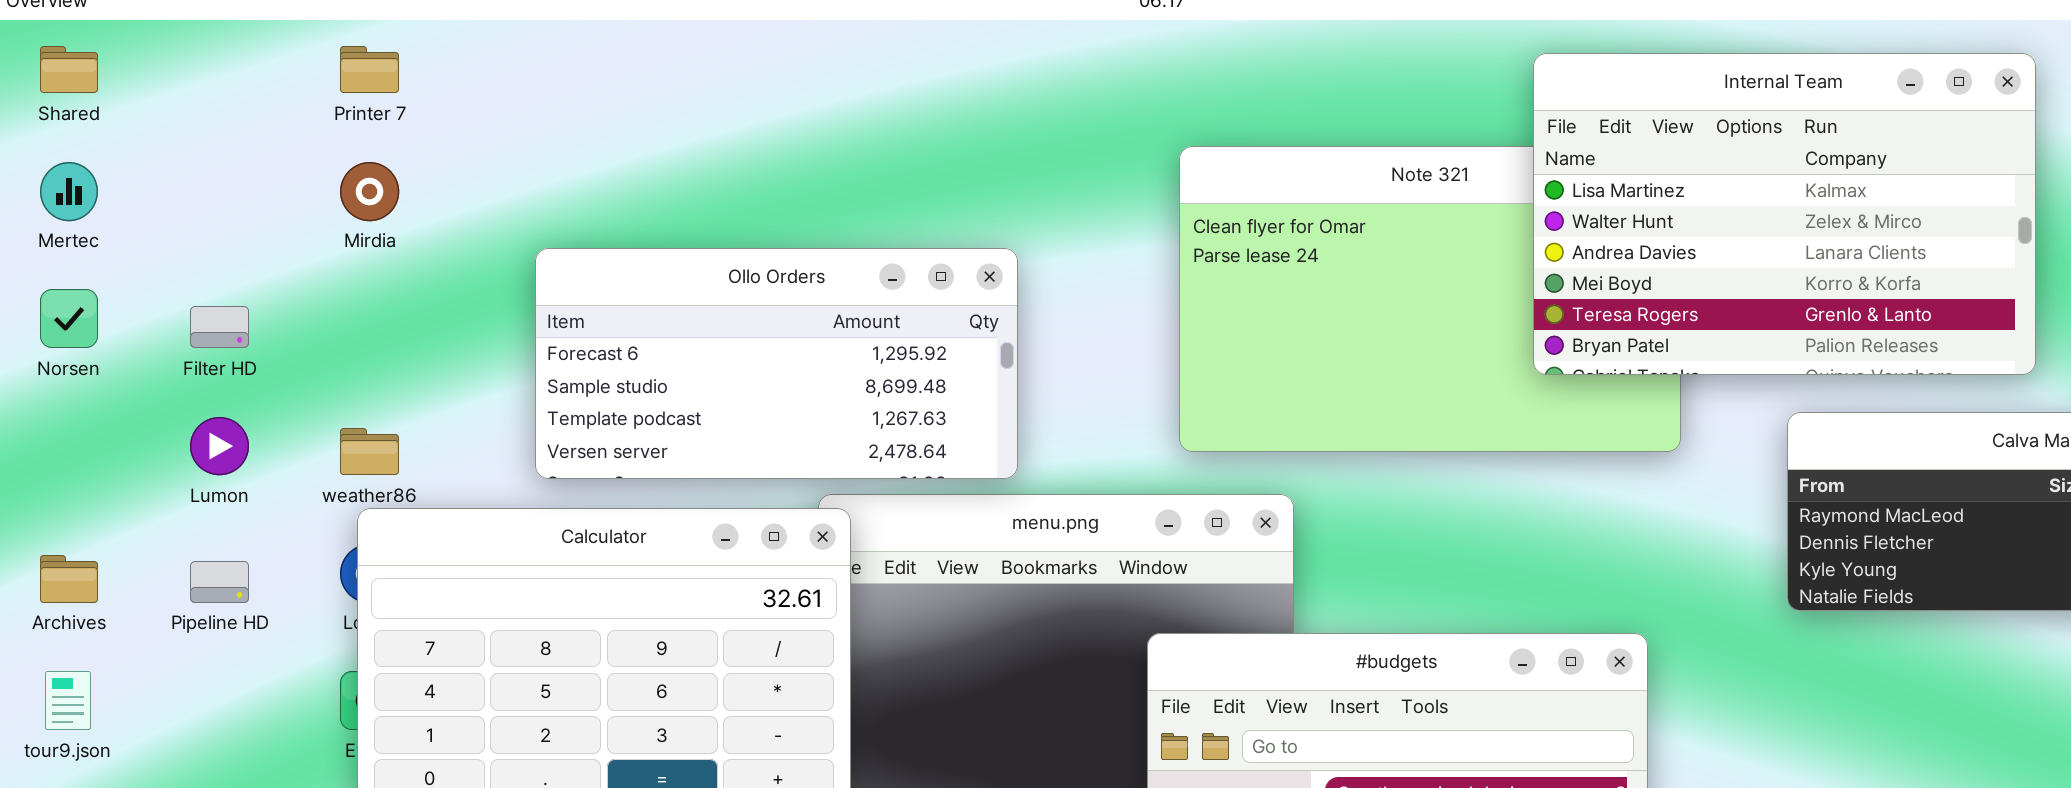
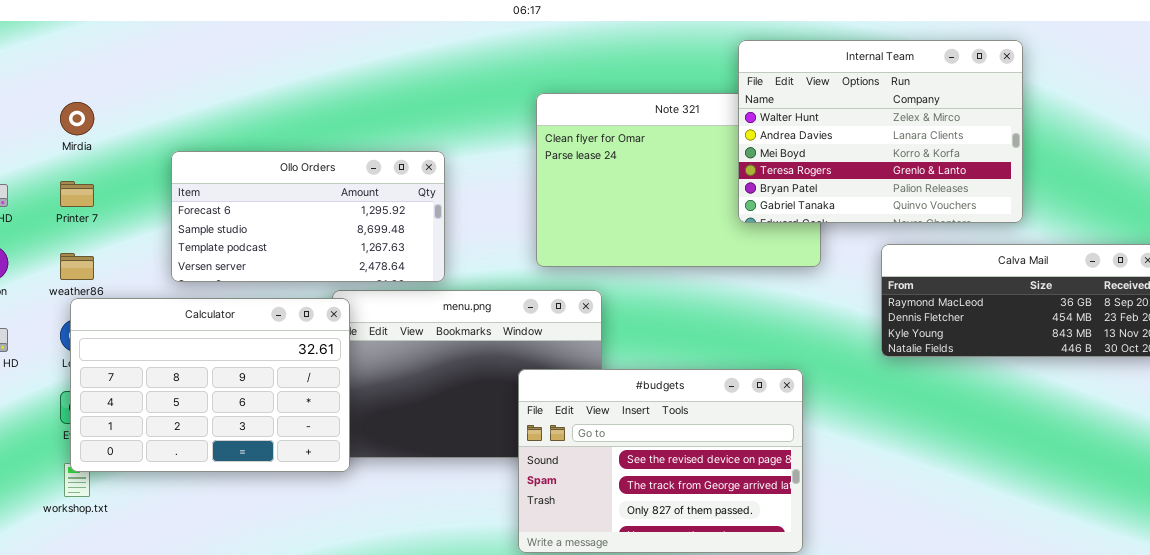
Printer 7: [340,46,399,93] -> [60,181,94,207], moved
Internal Team: [1533,53,2036,375] -> [738,40,1023,223], scrolled down 1 row

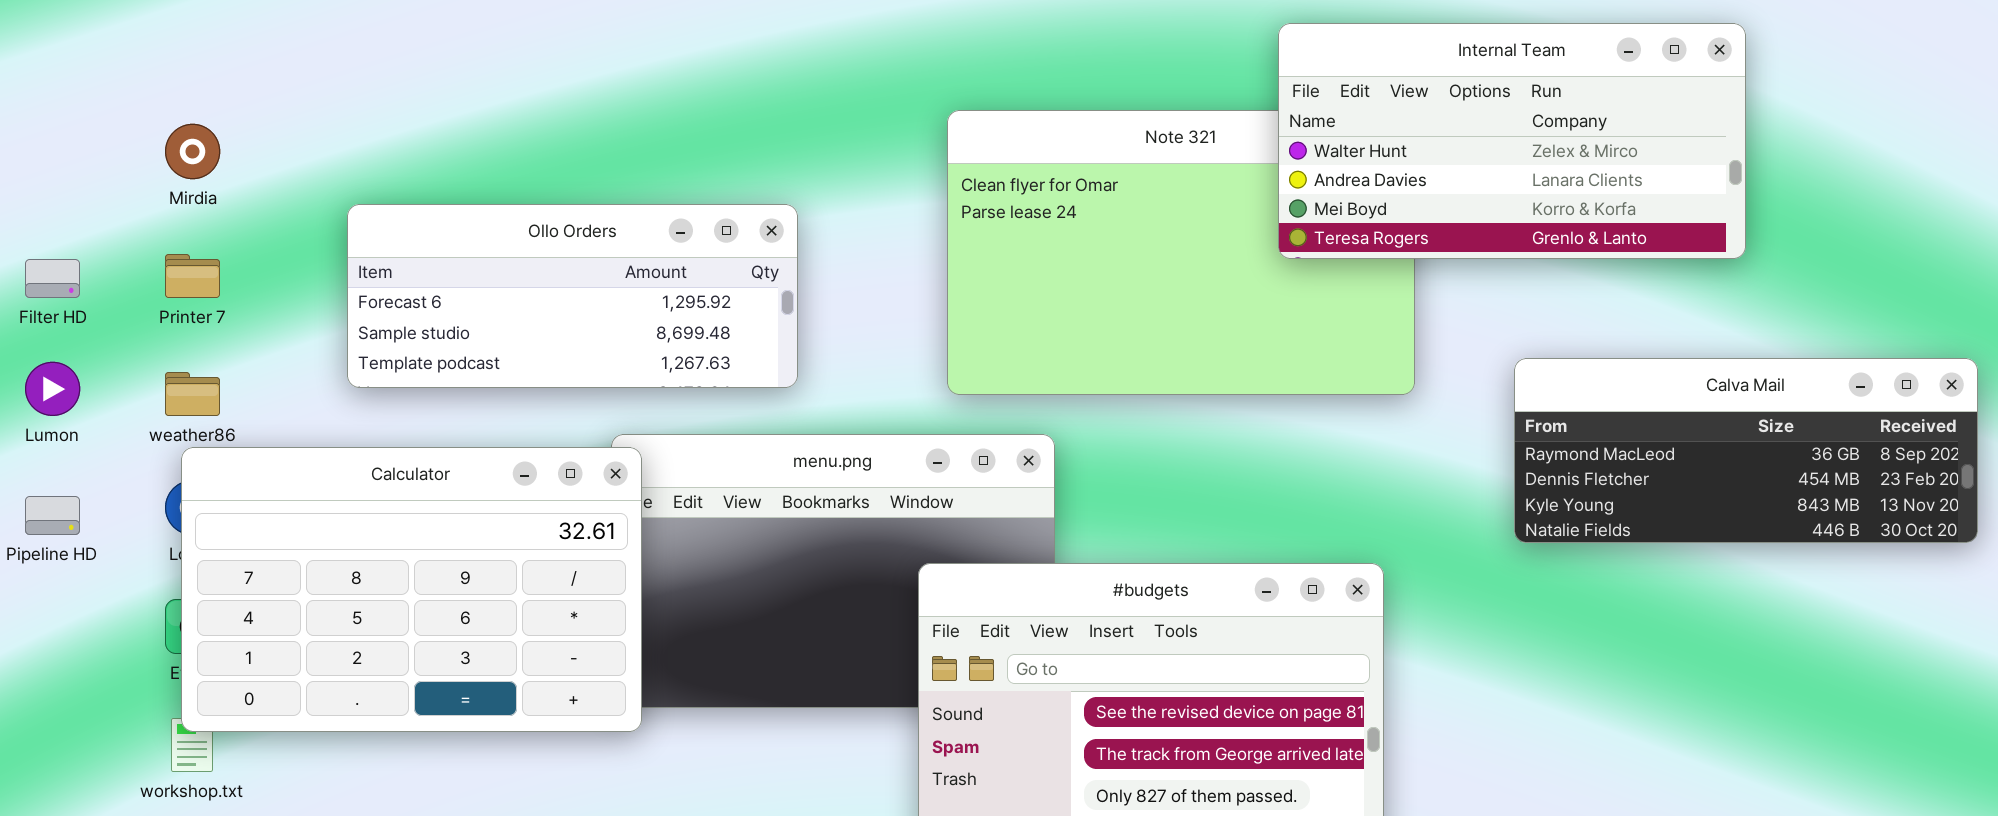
Internal Team: [738,40,1023,223] -> [1278,23,1746,259], resized
Ollo Orders: [171,151,445,282] -> [347,204,798,388], resized

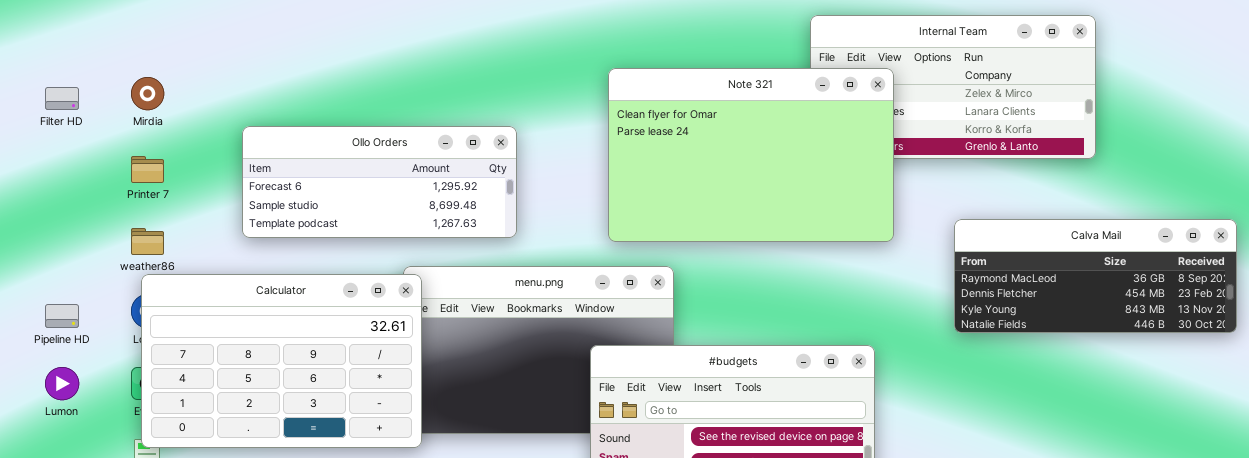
Note 321: [947,110,1415,395] -> [608,68,894,242], raised
Filter HD: [25,259,80,298] -> [45,87,79,110], moved
Lumon: [25,362,80,416] -> [45,367,79,400], moved

